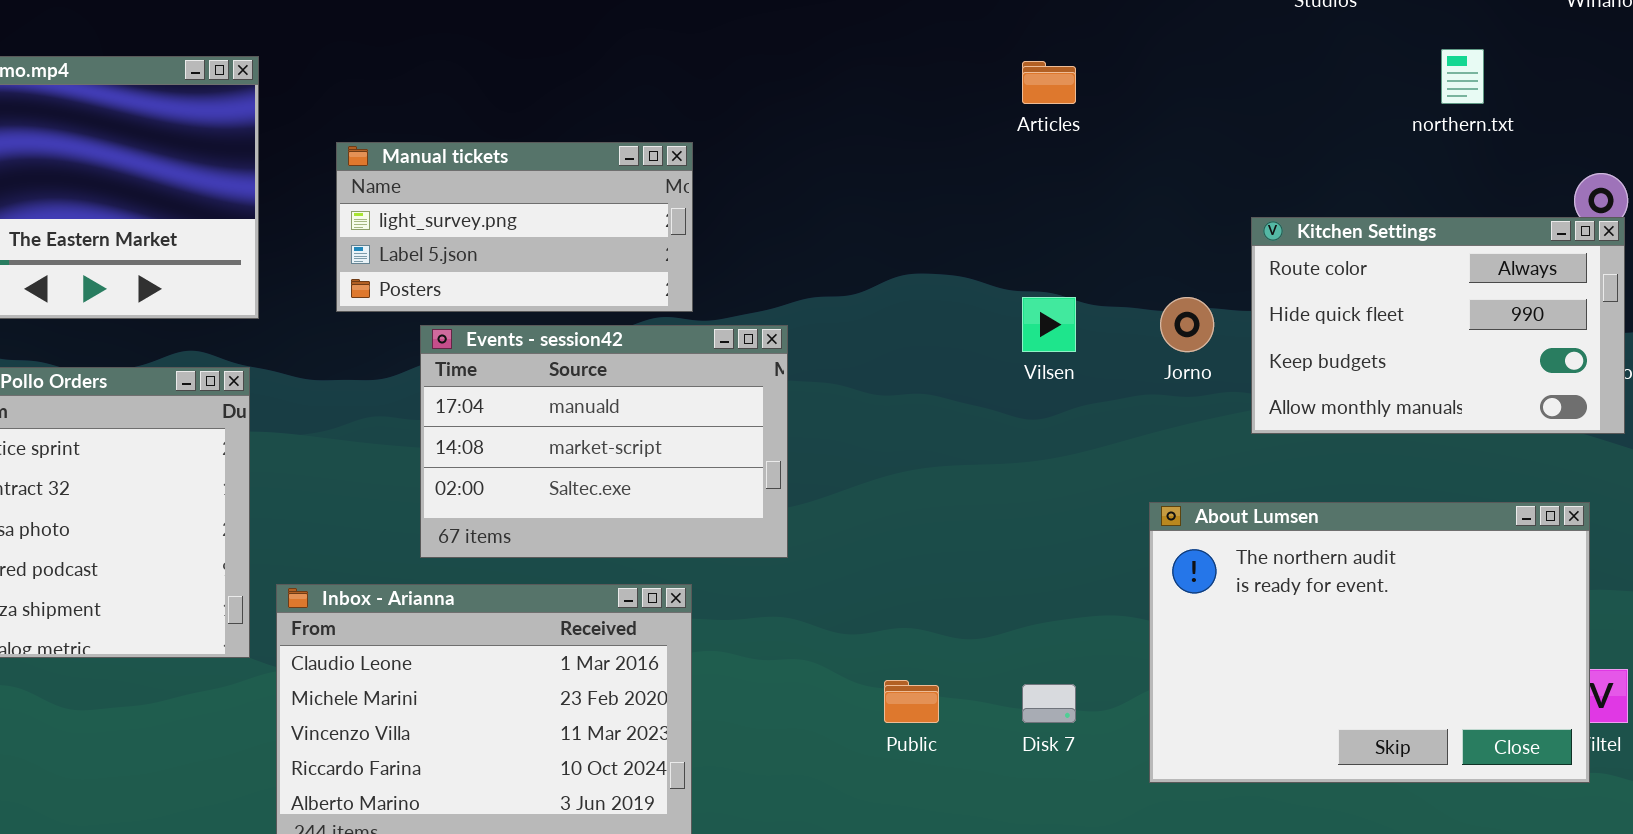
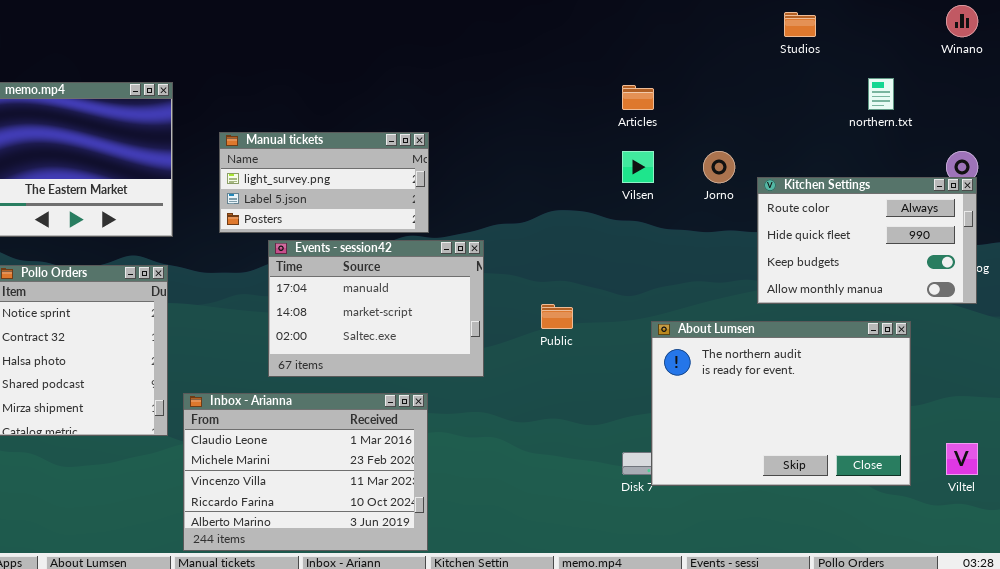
Vilsen: [1022,297,1076,352] -> [622,151,654,183], moved
Jorno: [1160,297,1214,352] -> [703,151,735,183], moved
About Lumsen: [1149,502,1590,783] -> [651,321,911,486], moved
Public: [884,680,939,723] -> [541,304,573,329], moved

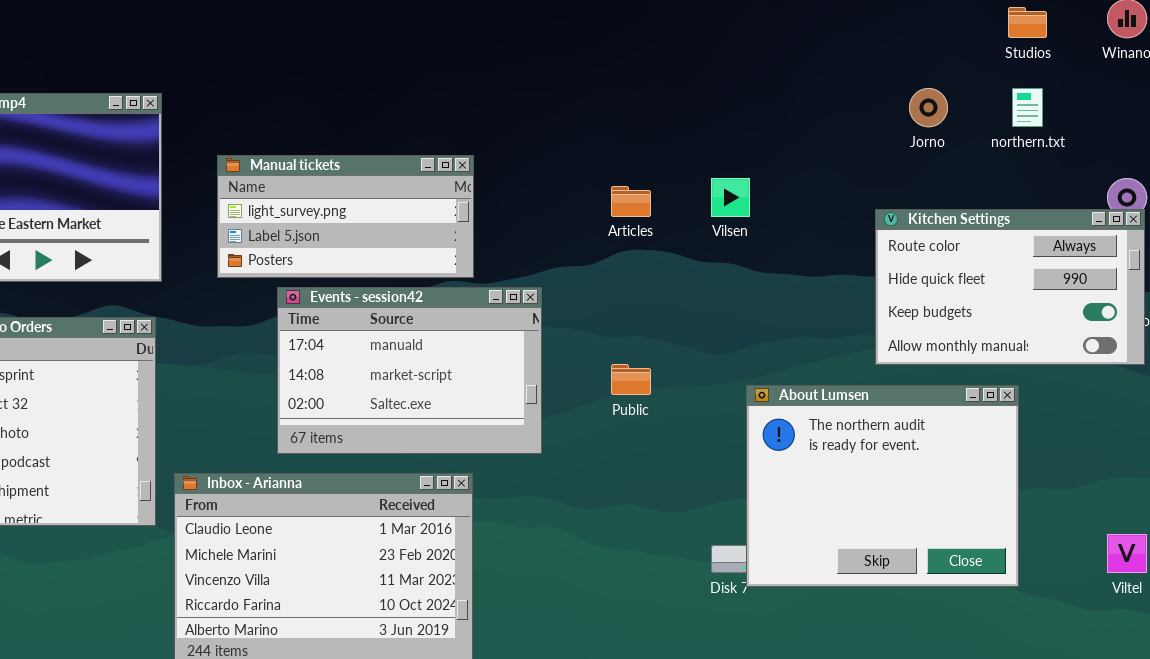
Studios: [784,12,816,37] -> [1008,7,1047,38], moved
Articles: [622,85,654,110] -> [611,186,651,217], moved
Jorno: [703,151,735,183] -> [909,88,948,127], moved
About Lumsen: [651,321,911,486] -> [746,385,1019,587], resized

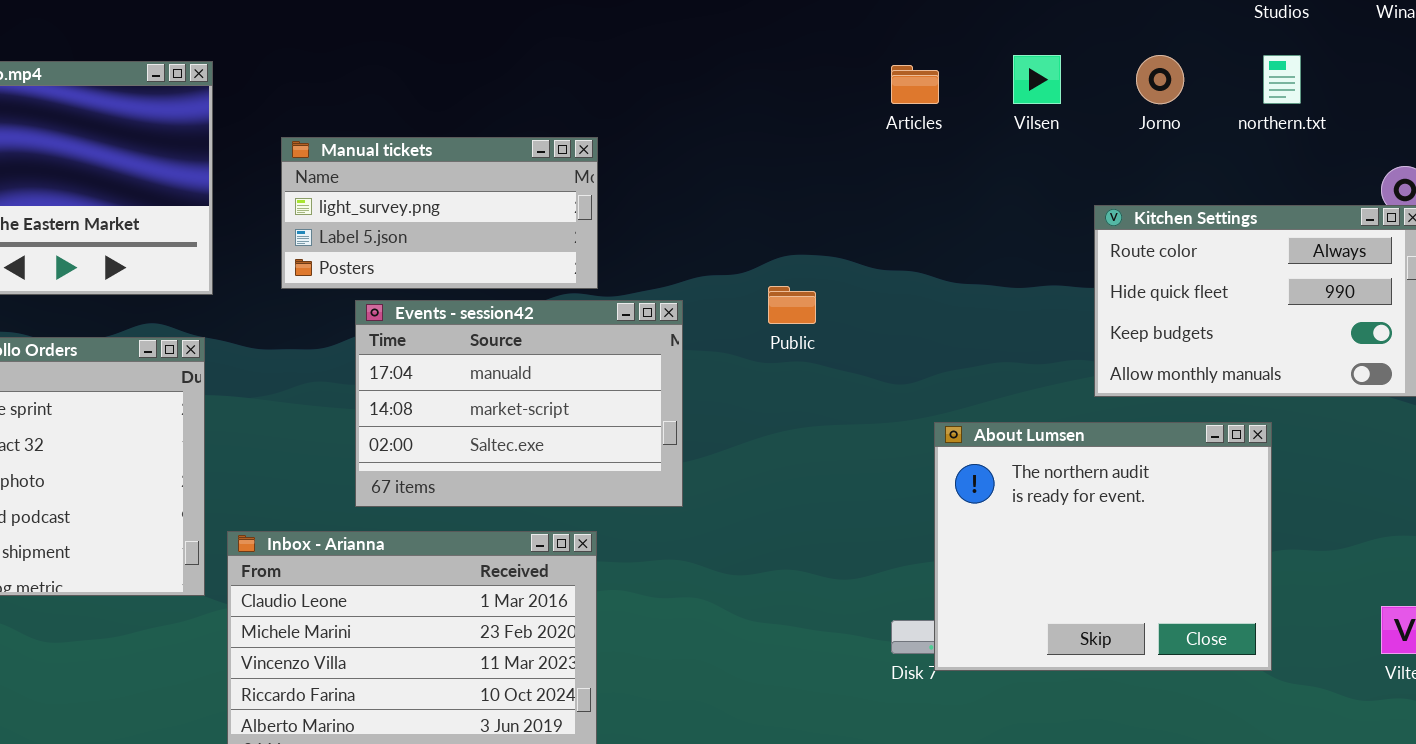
Vilsen: [711,178,750,217] -> [1013,55,1061,104], moved
Articles: [611,186,651,217] -> [891,65,939,104], moved
Public: [611,364,651,395] -> [768,286,816,324], moved

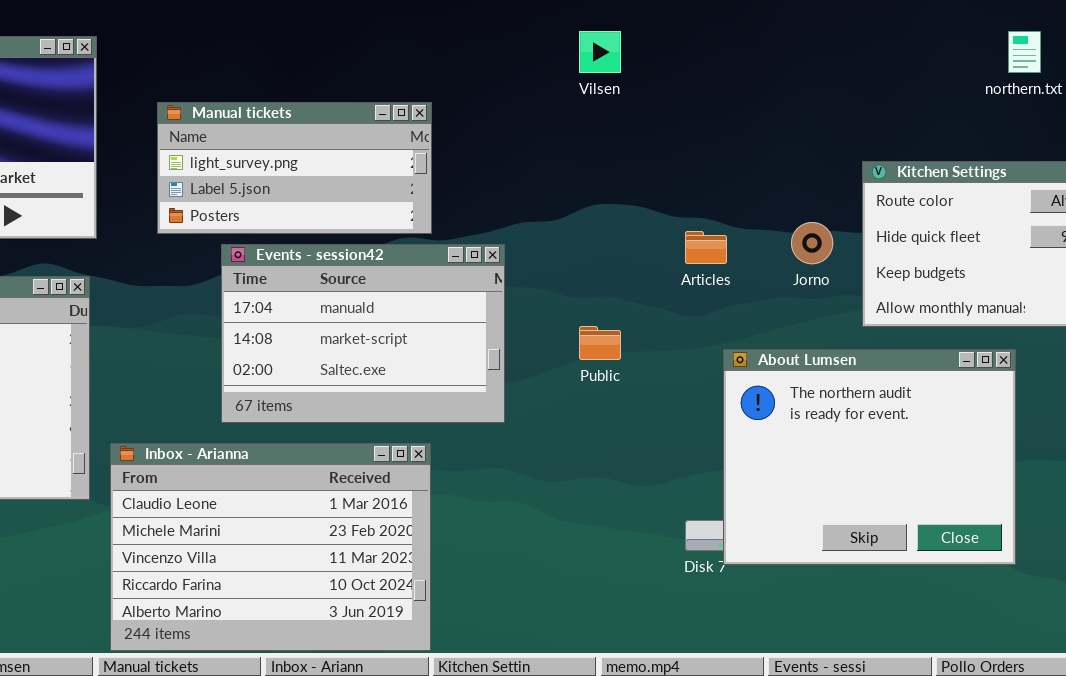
Vilsen: [1013,55,1061,104] -> [579,31,621,73], moved
Jorno: [1136,55,1184,104] -> [791,222,833,264], moved
Articles: [891,65,939,104] -> [685,231,727,264], moved
Public: [768,286,816,324] -> [579,326,621,360], moved

